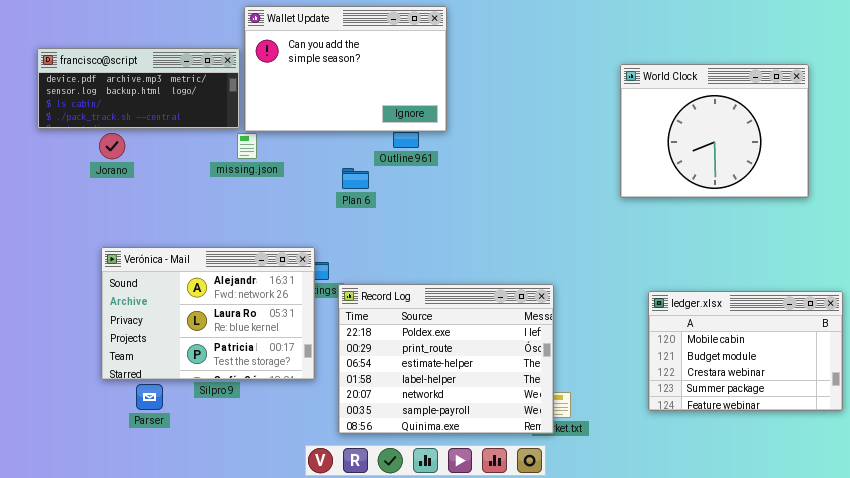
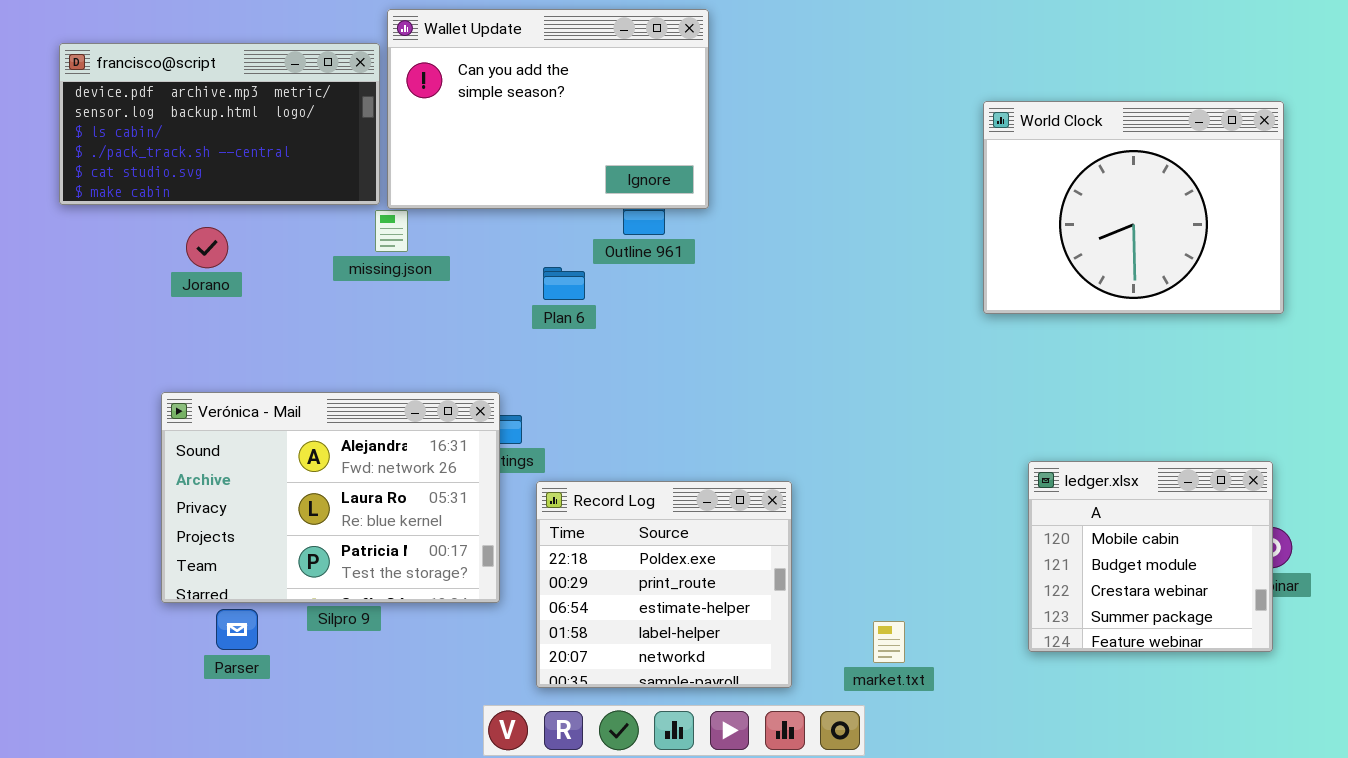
francisco@script: [37,48,240,129] -> [59,43,380,205], resized
Jorano: [99,133,125,159] -> [186,227,228,268], moved
Record Log: [338,284,554,434] -> [536,481,792,688], resized
ledger.xlsx: [648,291,843,411] -> [1028,461,1273,652], resized

